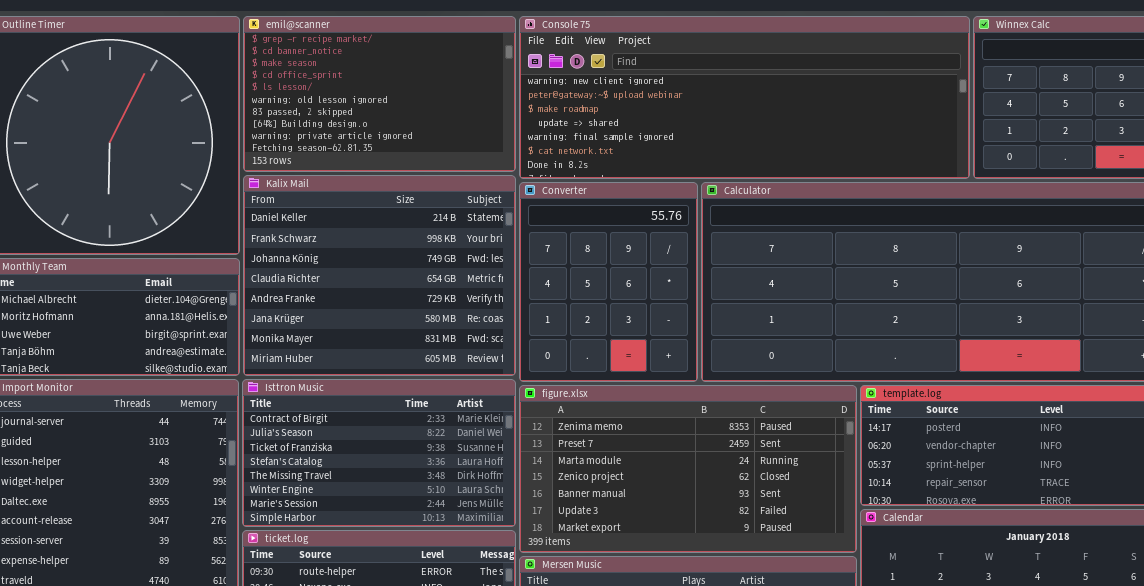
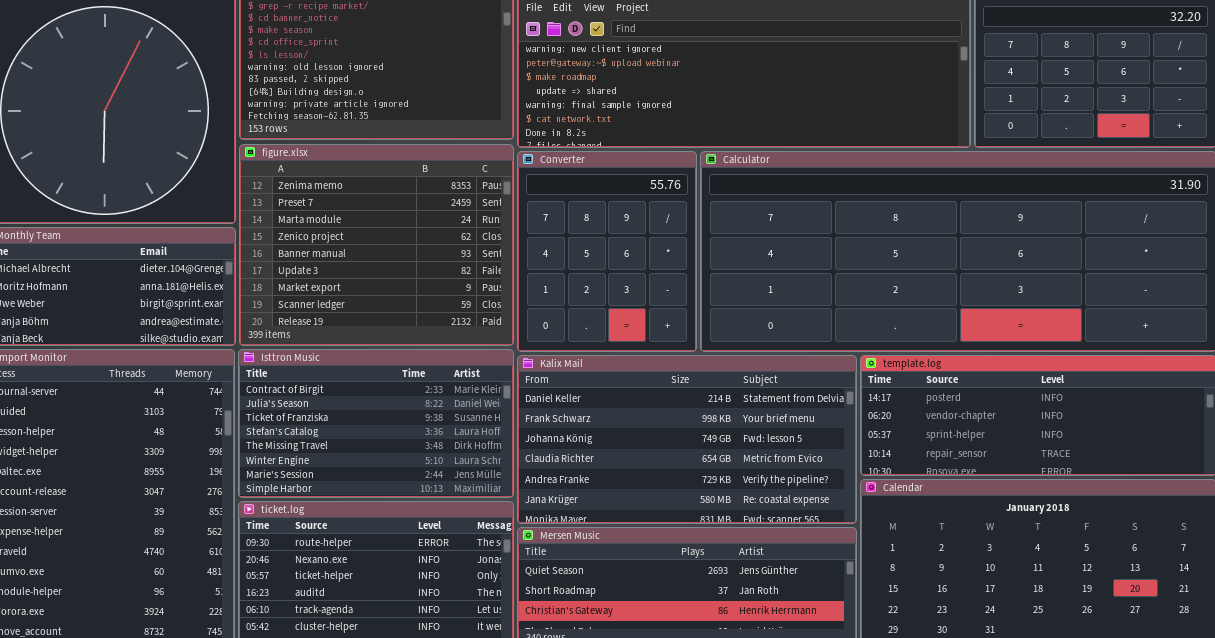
Kalix Mail: [243,175,516,376] -> [517,355,857,524], moved, resized
figure.xlsx: [519,385,857,553] -> [239,144,514,346], moved, resized

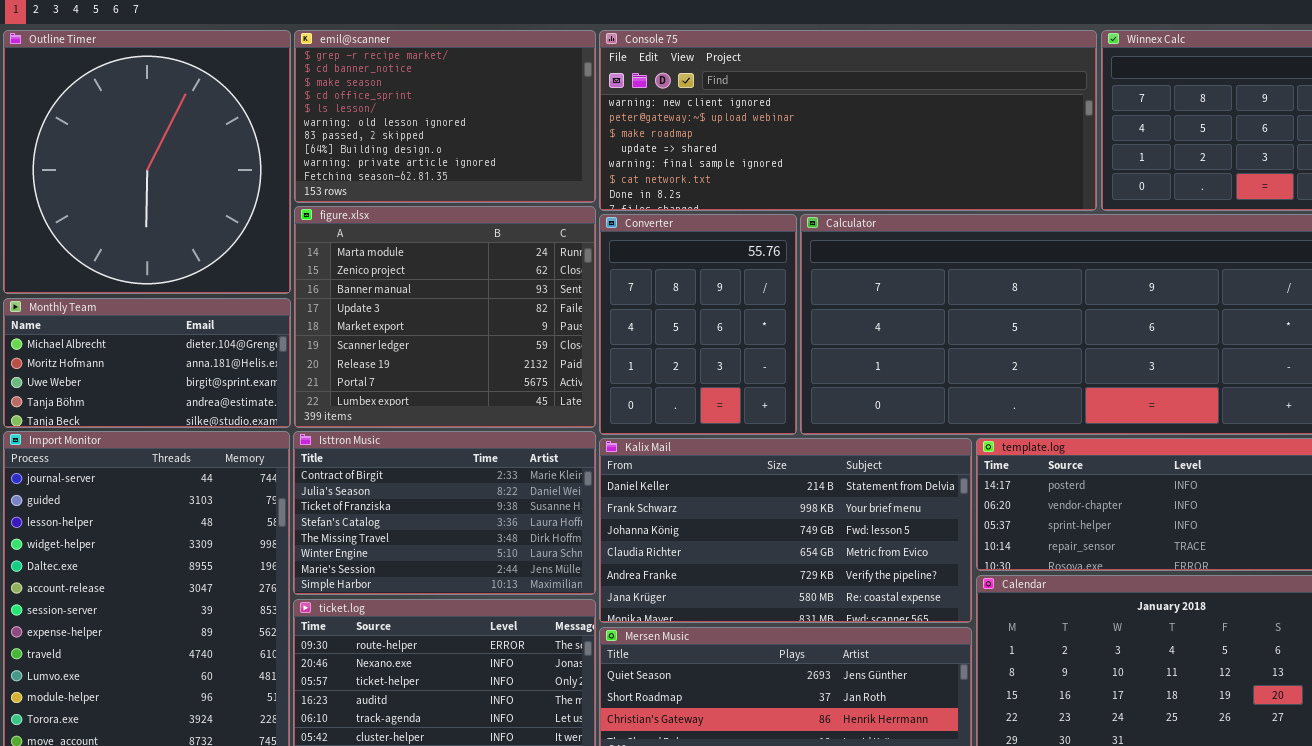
figure.xlsx: [239,144,514,346] -> [294,206,596,428], scrolled down 2 rows

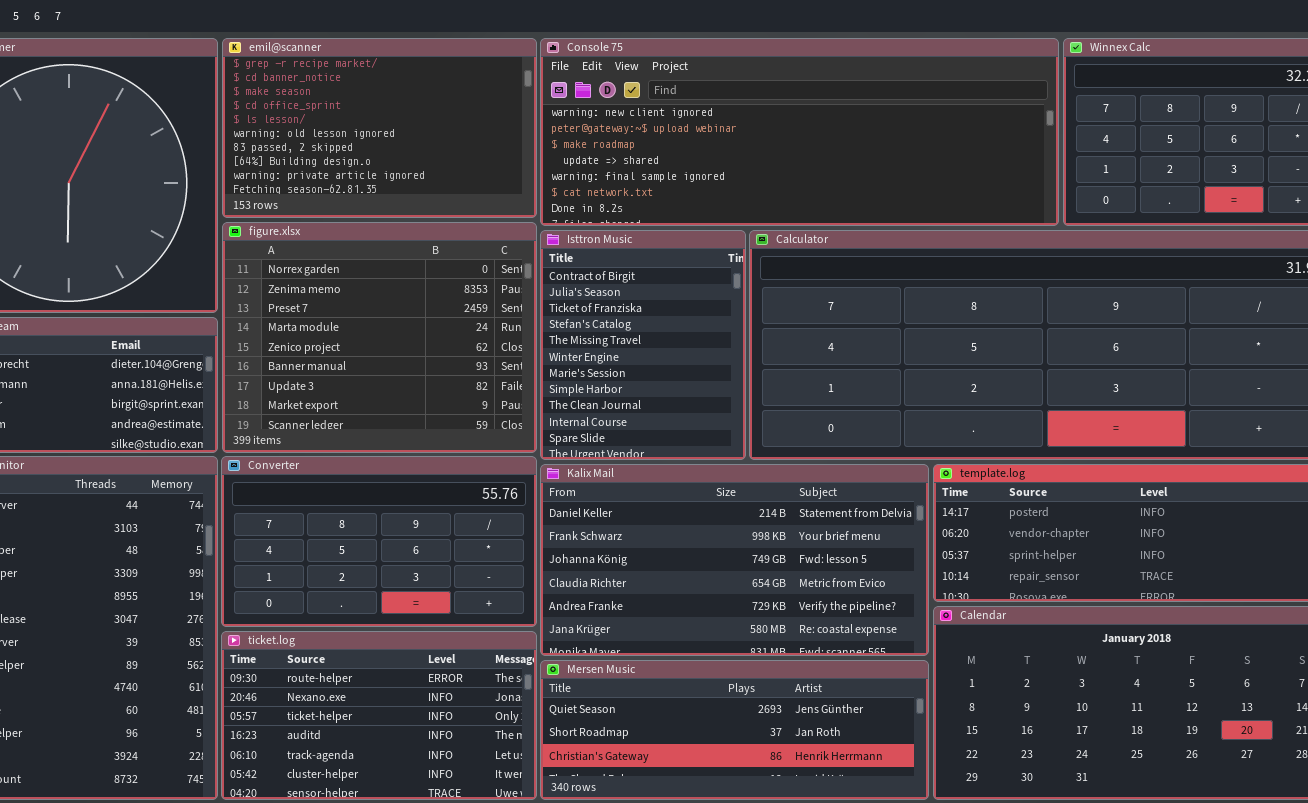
figure.xlsx: [294,206,596,428] -> [222,222,537,453], scrolled up 3 rows
Converter: [599,214,797,435] -> [221,456,537,627], moved, resized
Isttron Music: [293,431,596,595] -> [540,230,746,460], moved, resized

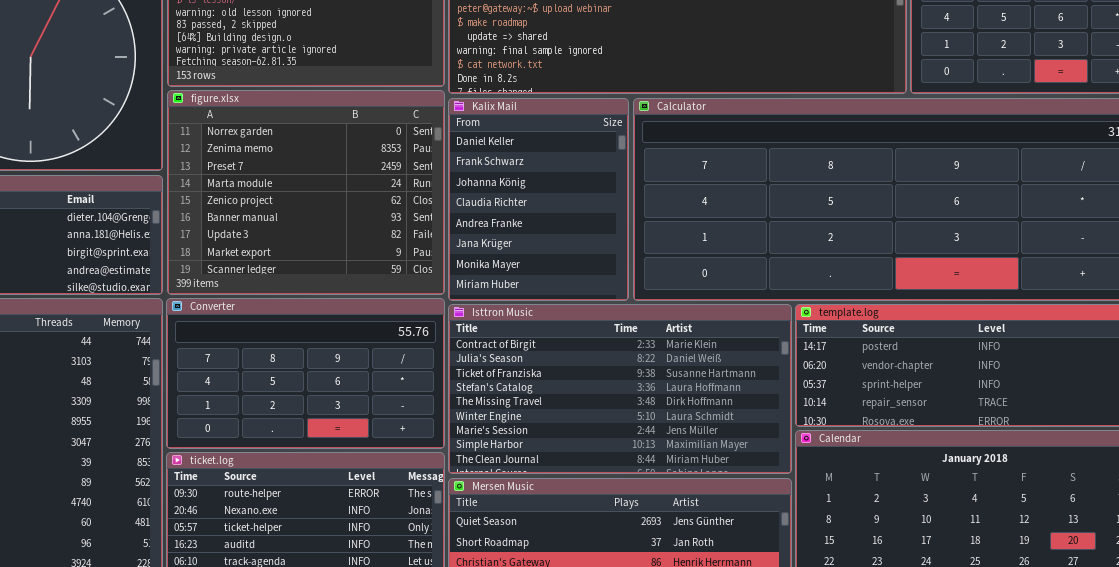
Isttron Music: [540,230,746,460] -> [448,304,792,474], moved, resized
Kalix Mail: [540,464,929,656] -> [448,98,629,301], moved, resized

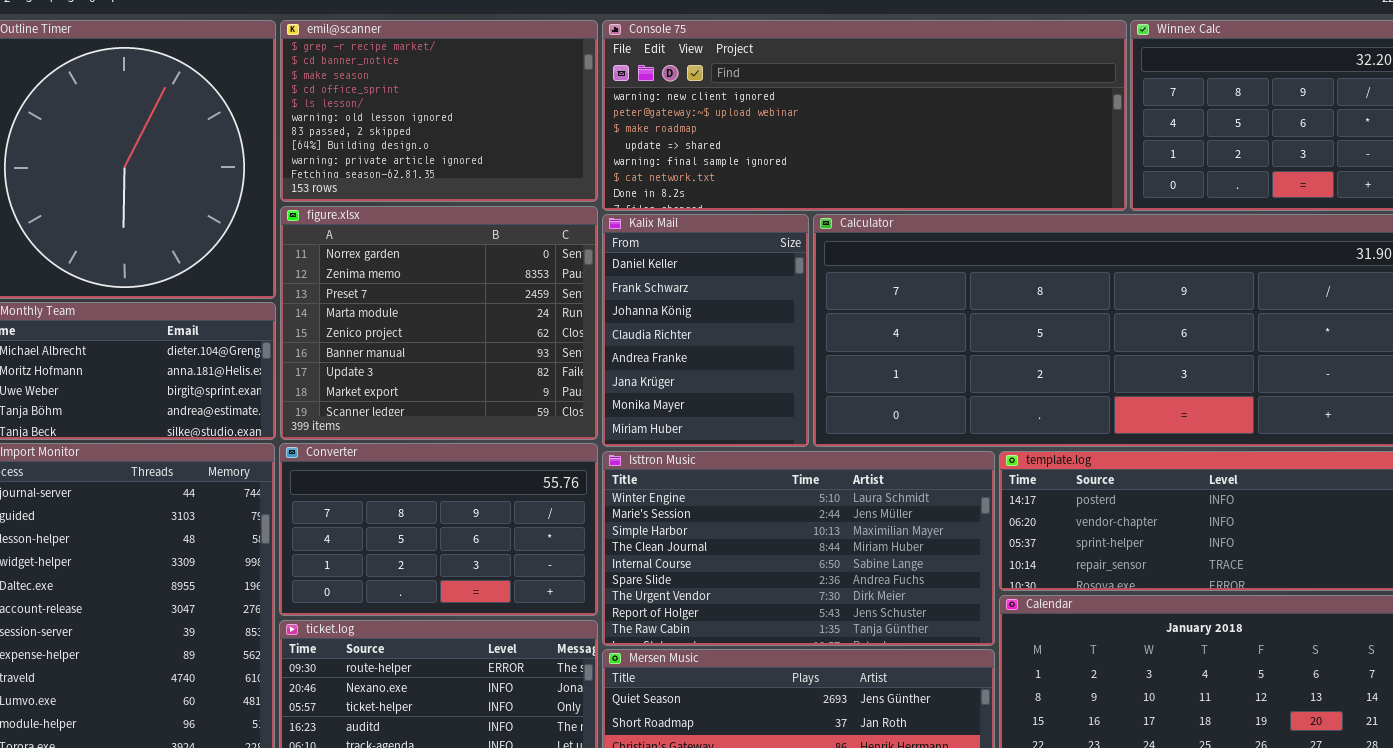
Isttron Music: [448,304,792,474] -> [602,451,995,646], scrolled down 5 rows

